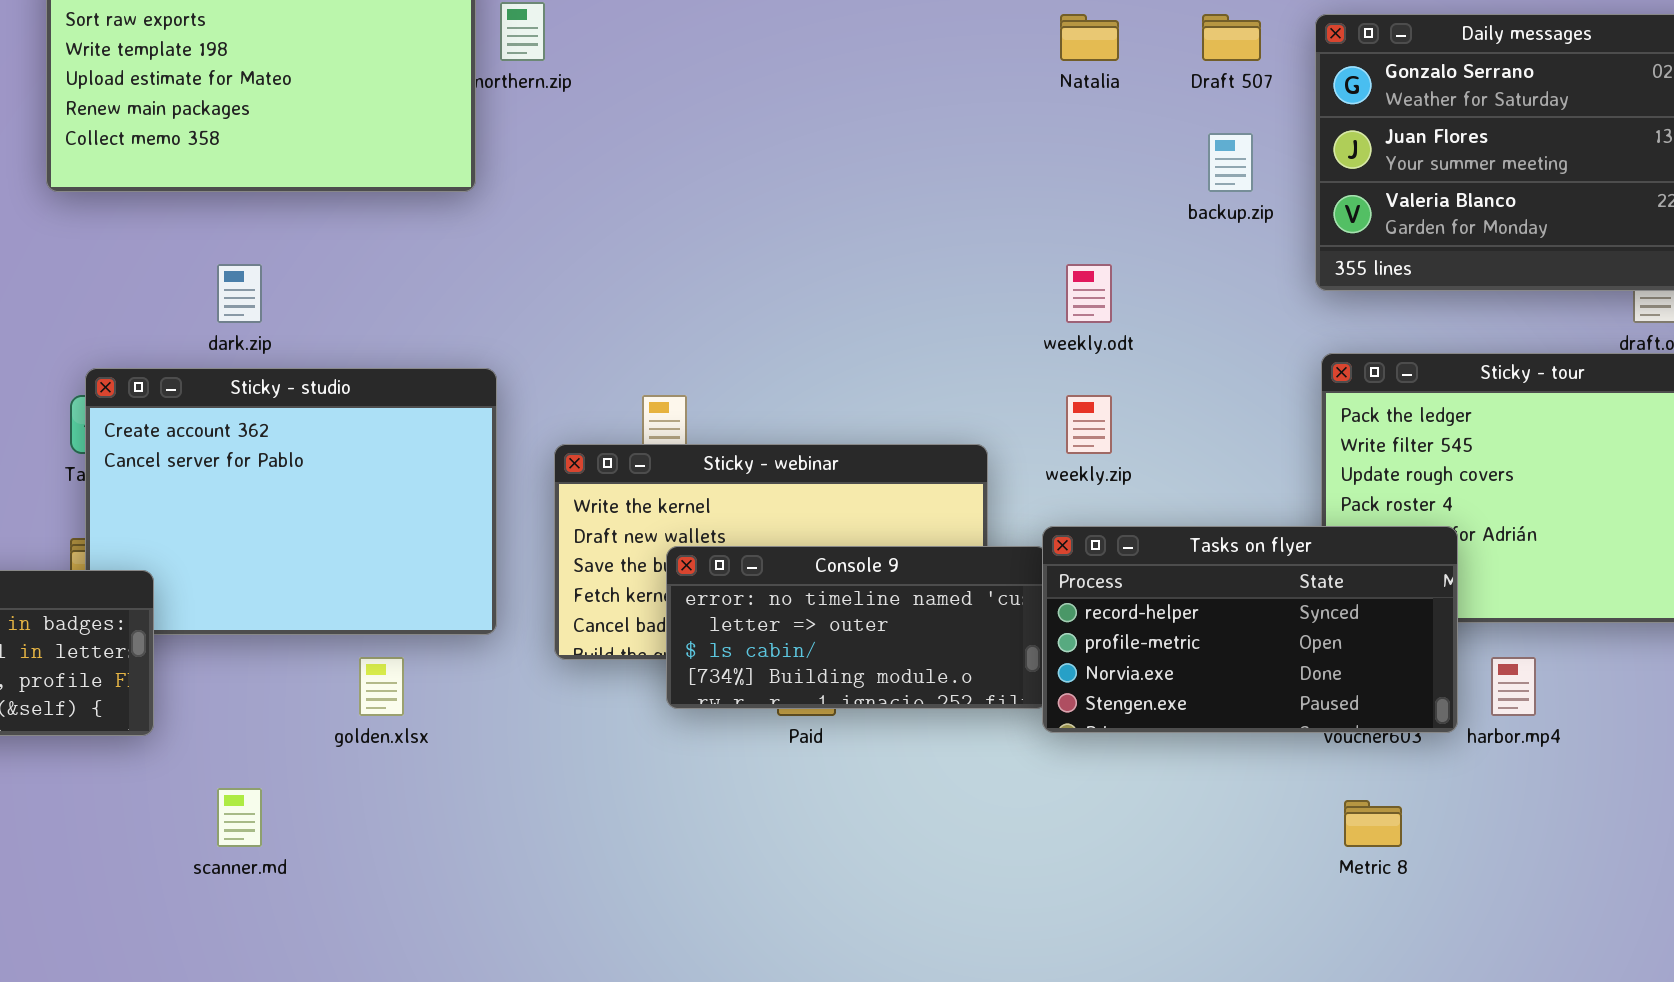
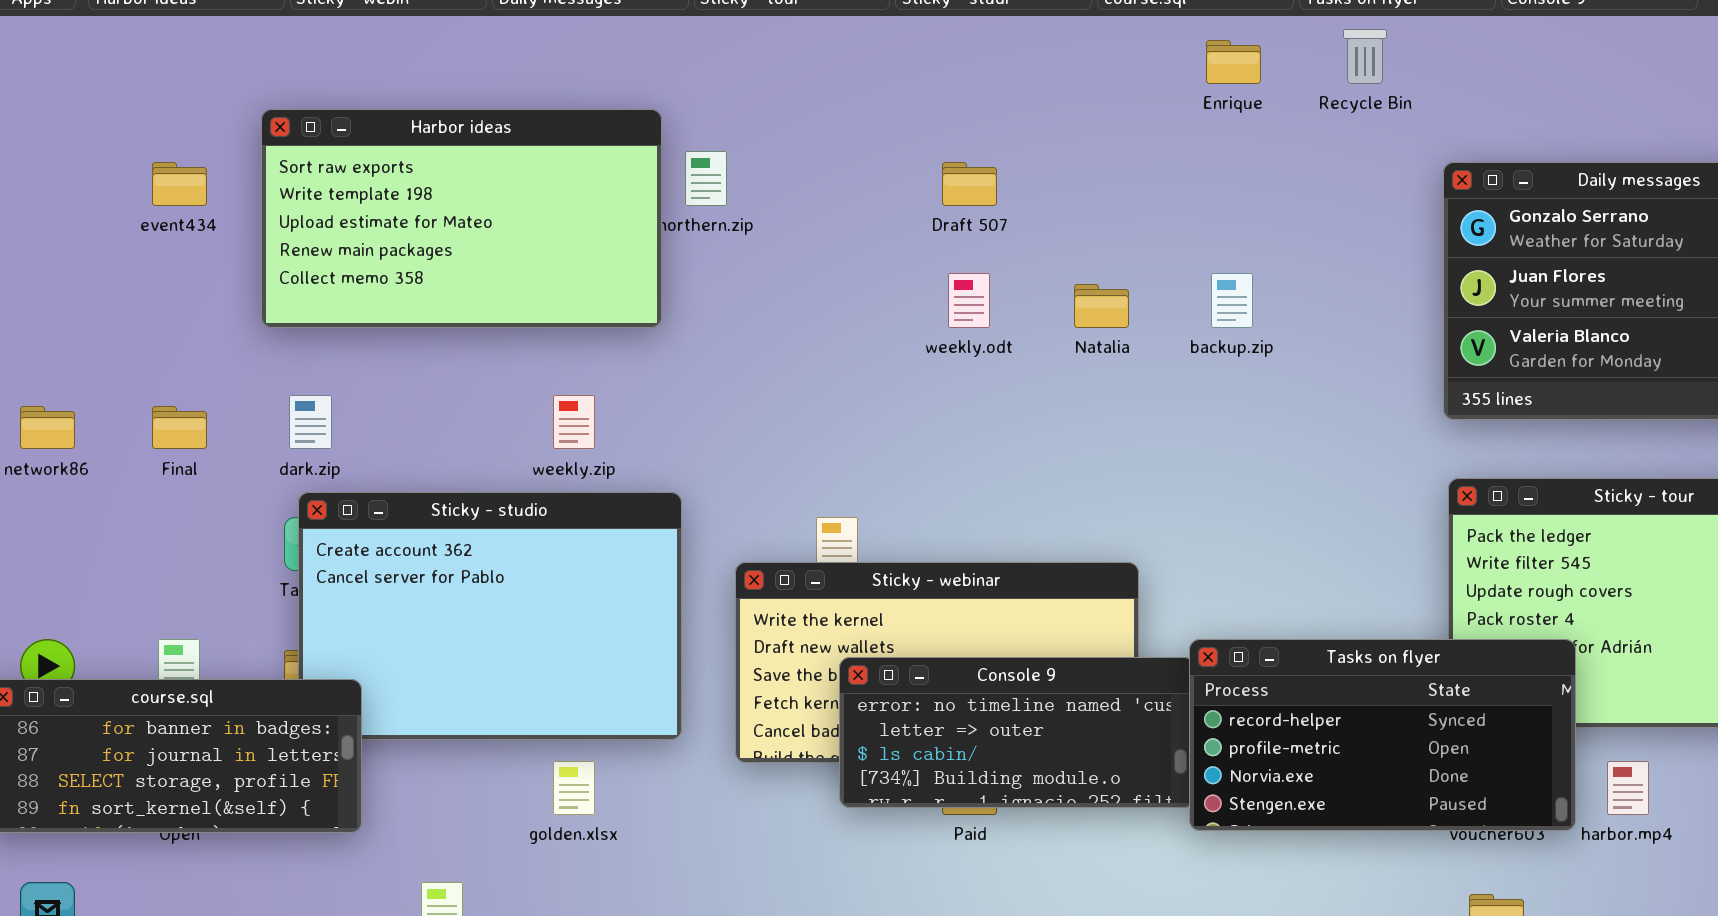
Natalia: [1060,14,1119,61] -> [1074,284,1129,328], moved
Draft 507: [1202,14,1261,61] -> [942,162,997,206], moved
backup.zip: [1208,133,1253,192] -> [1211,273,1253,328], moved
dark.zip: [217,264,262,323] -> [289,395,332,449], moved
weekly.odt: [1066,264,1112,323] -> [948,273,990,328], moved
weekly.zip: [1066,395,1112,454] -> [553,395,595,449], moved

